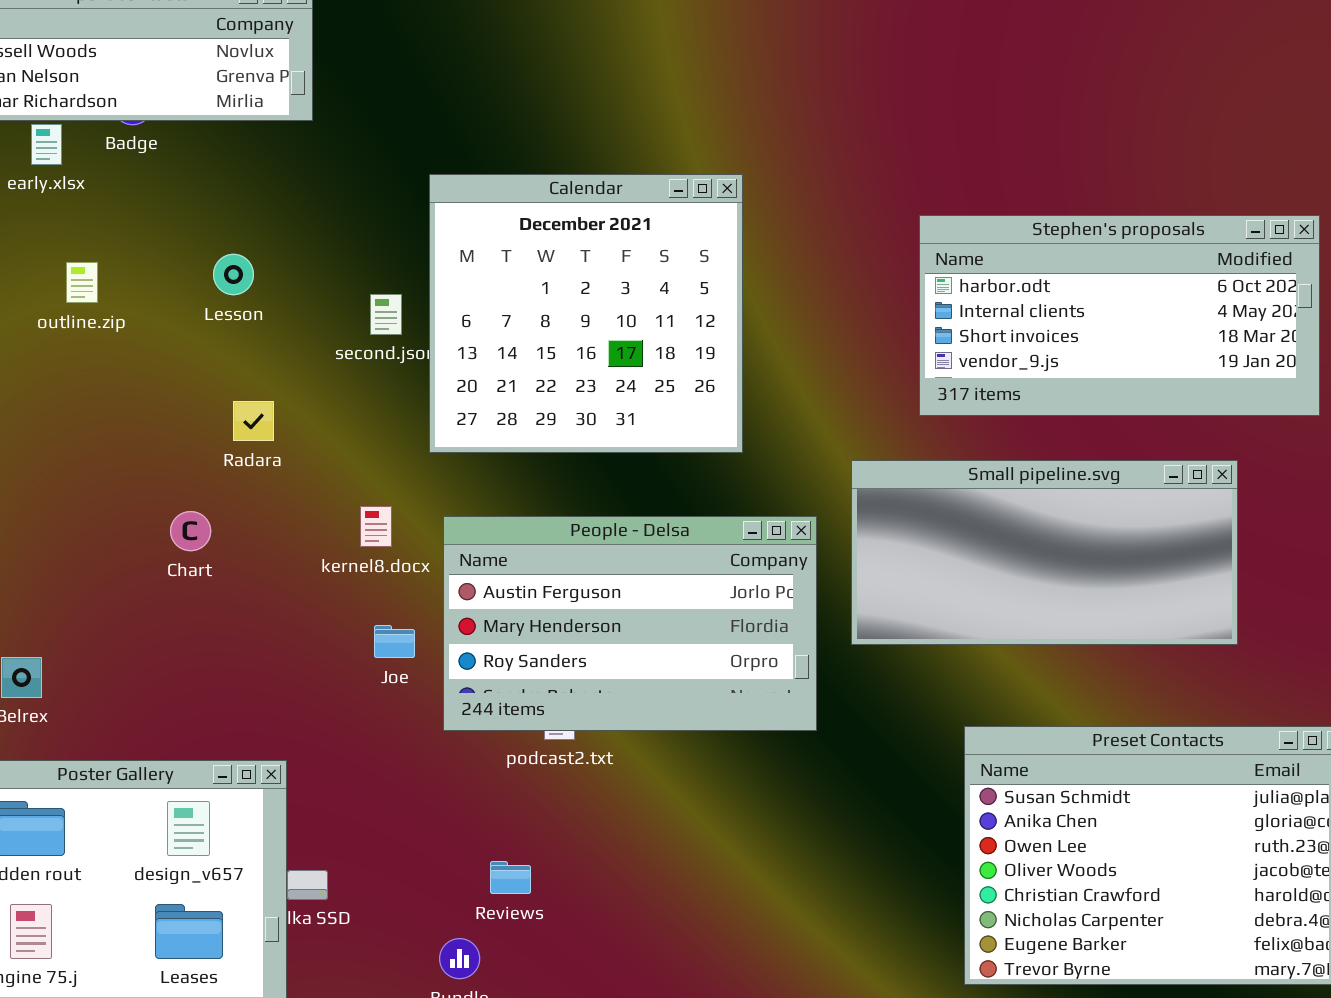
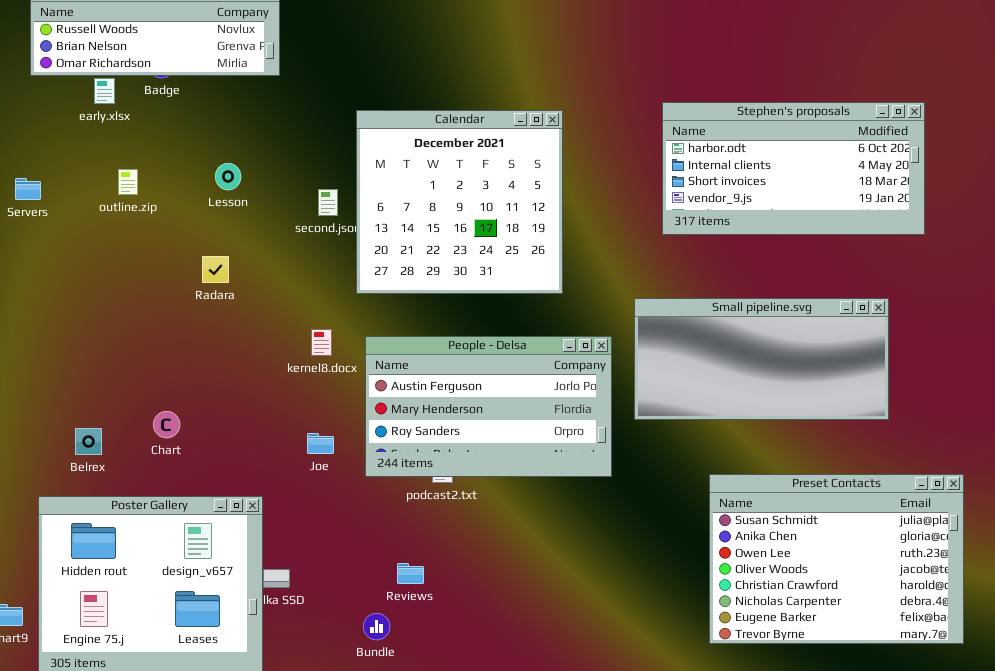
Stephen's proposals: [919,215,1320,416] -> [662,102,925,235], moved
Radara: [233,401,274,441] -> [202,256,229,283], moved
Chart: [170,511,211,551] -> [153,411,180,438], moved
Joe: [374,625,415,658] -> [307,433,334,454], moved

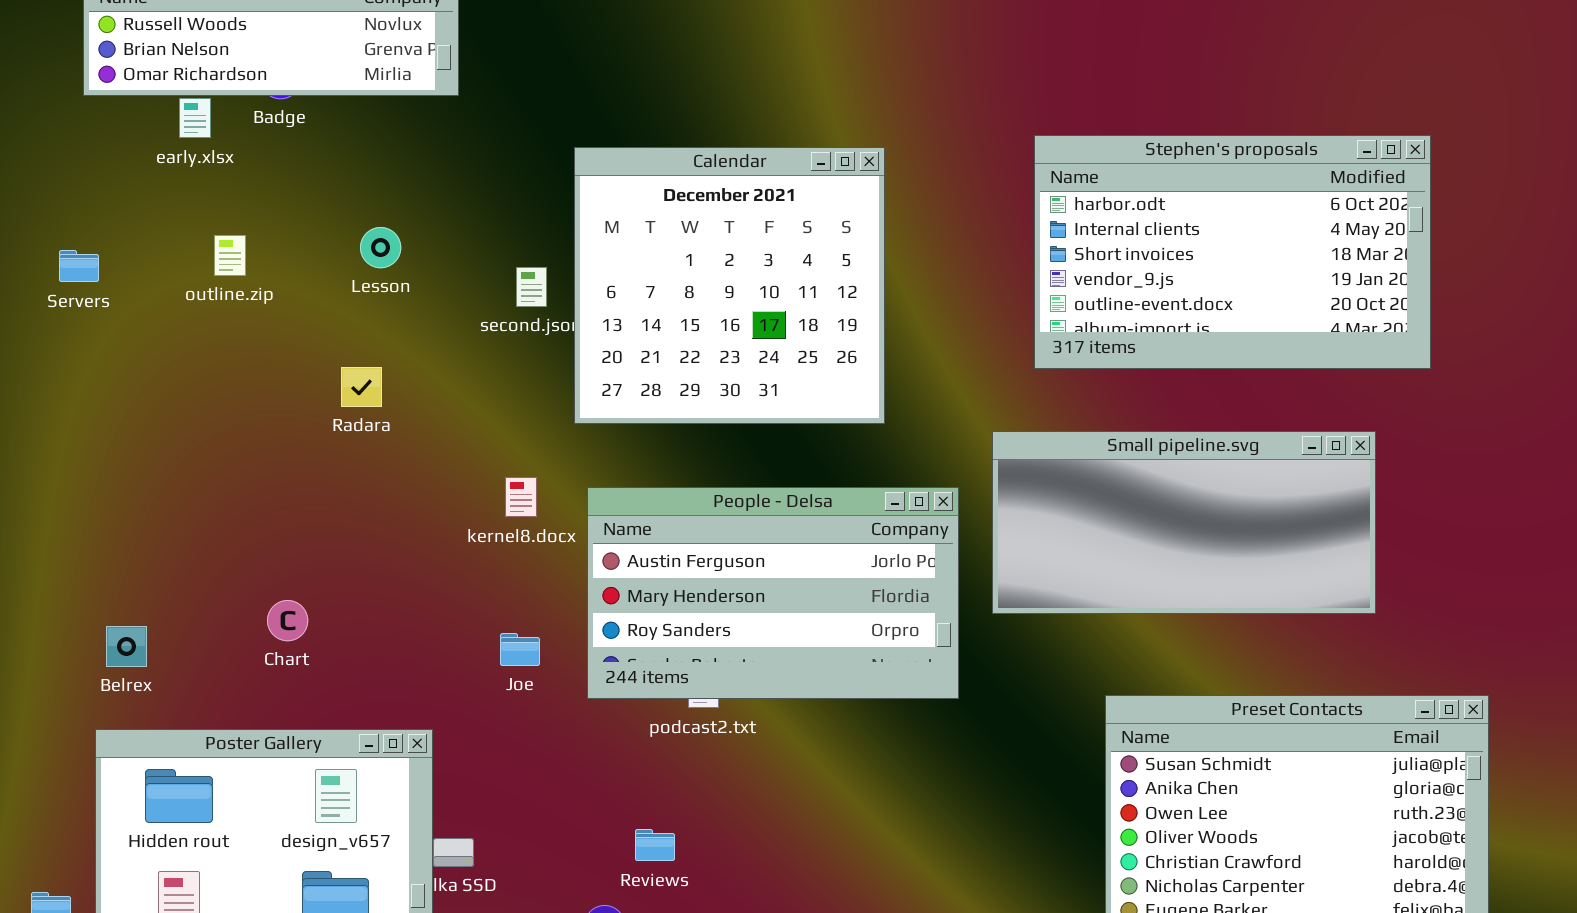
Stephen's proposals: [662,102,925,235] -> [1034,135,1431,369], resized
Belrex: [75,428,102,455] -> [106,626,147,667], moved

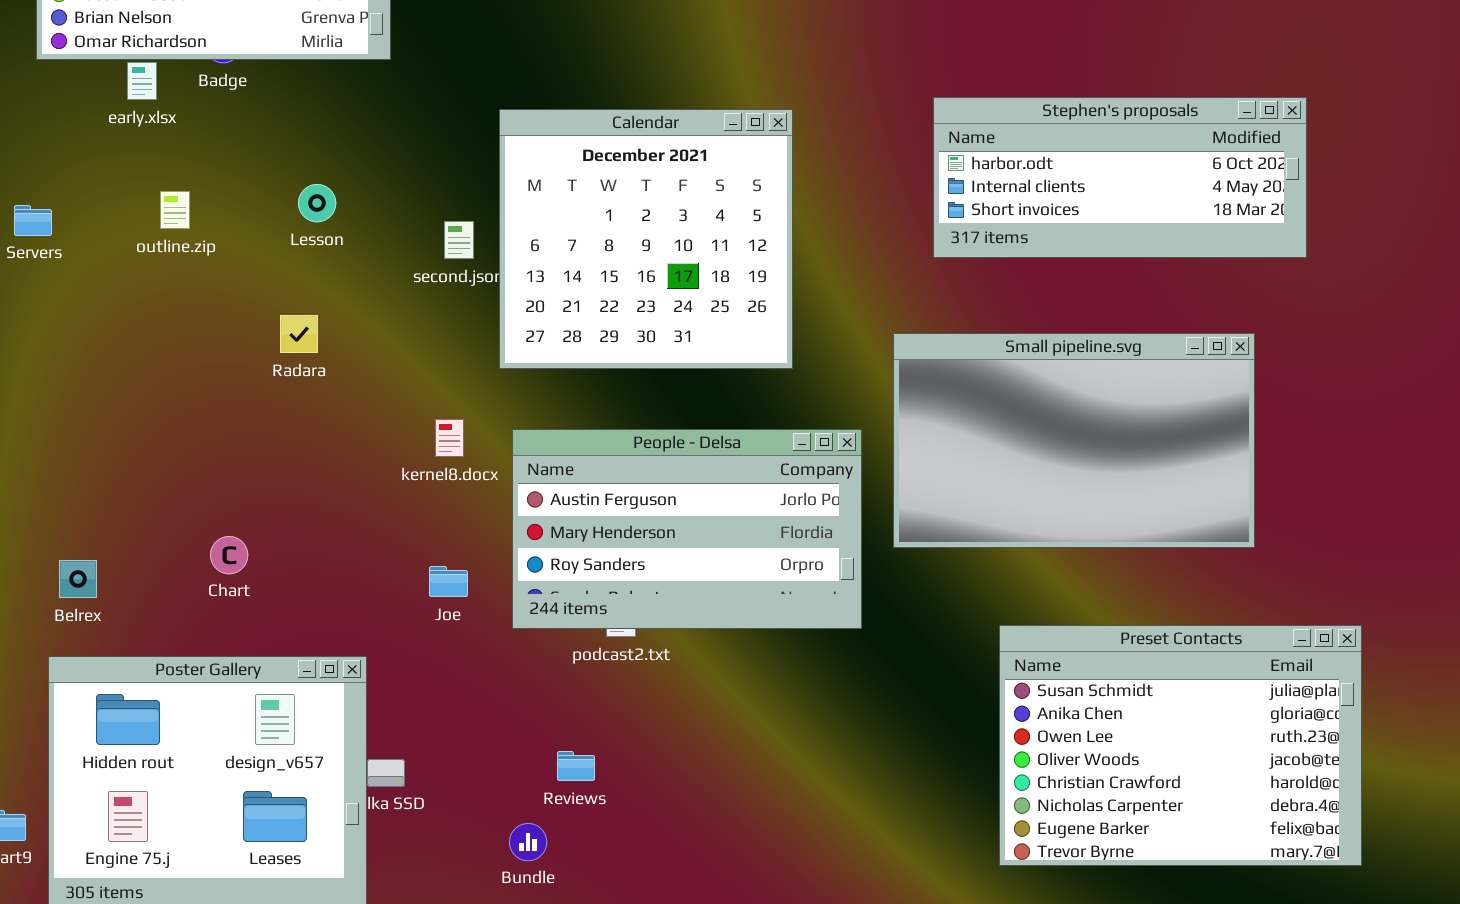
Stephen's proposals: [1034,135,1431,369] -> [933,97,1307,258], resized
Small pipeline.svg: [992,431,1376,614] -> [893,333,1255,548], resized

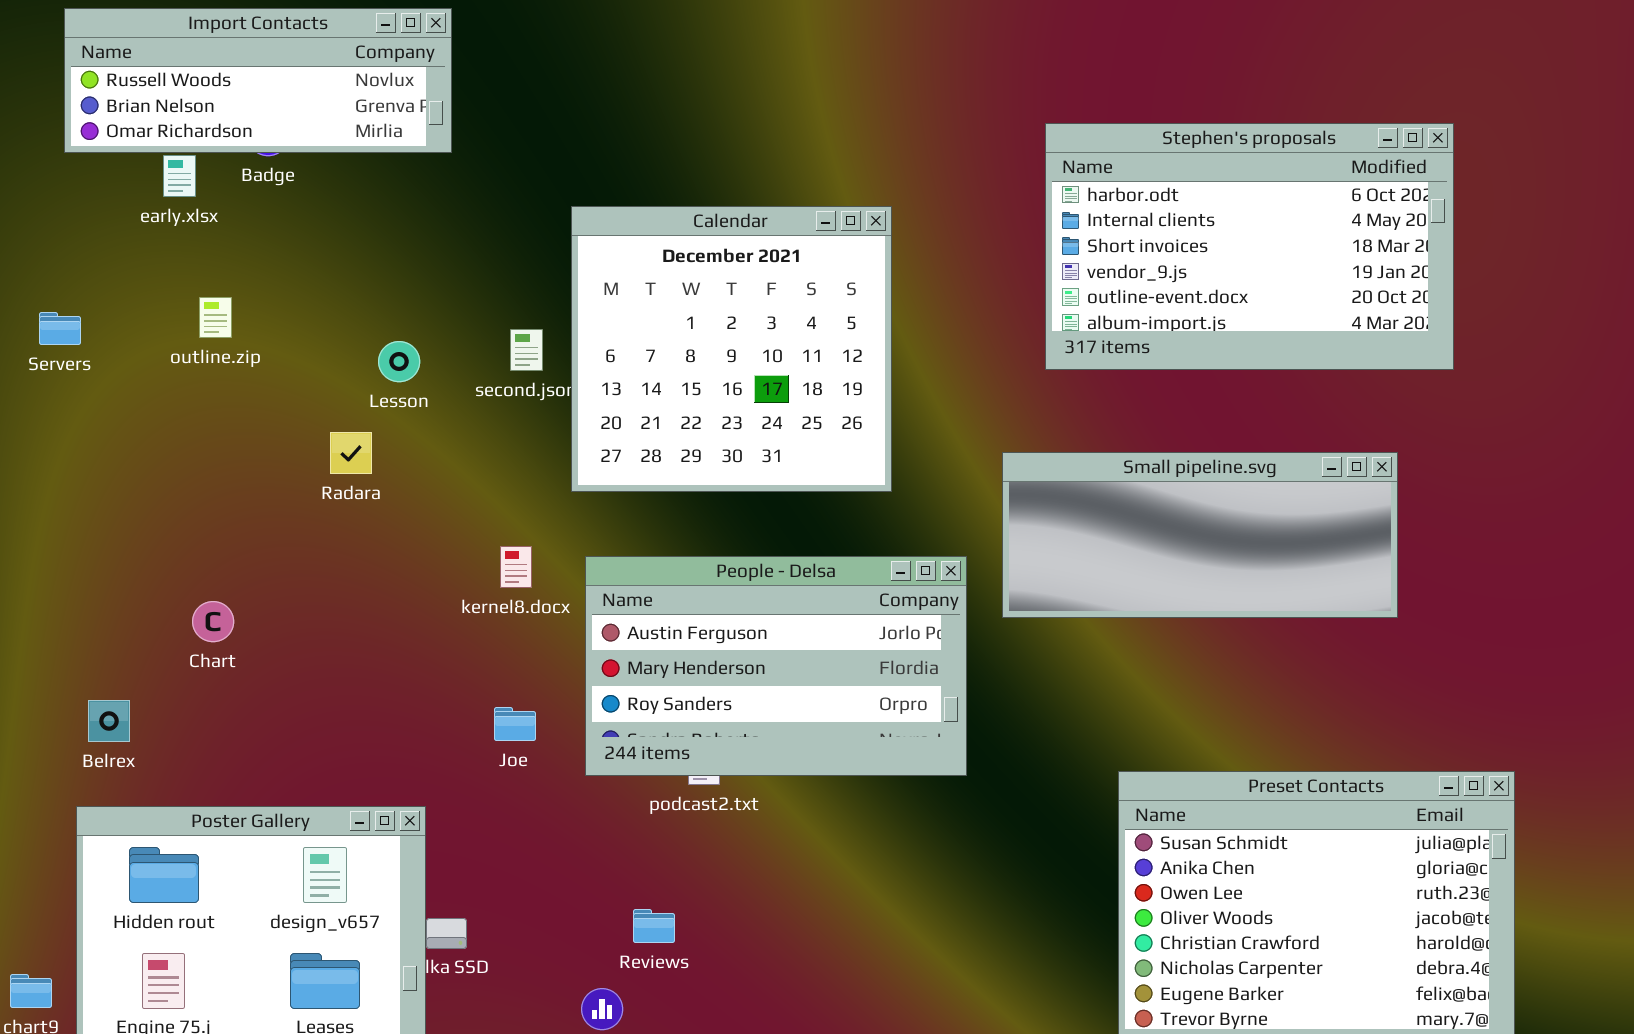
Stephen's proposals: [933,97,1307,258] -> [1045,123,1454,370], resized
Lesson: [298,184,336,222] -> [378,341,420,382], moved
Small pipeline.svg: [893,333,1255,548] -> [1002,452,1398,618], resized
Chart: [210,536,248,574] -> [192,601,234,642], moved

